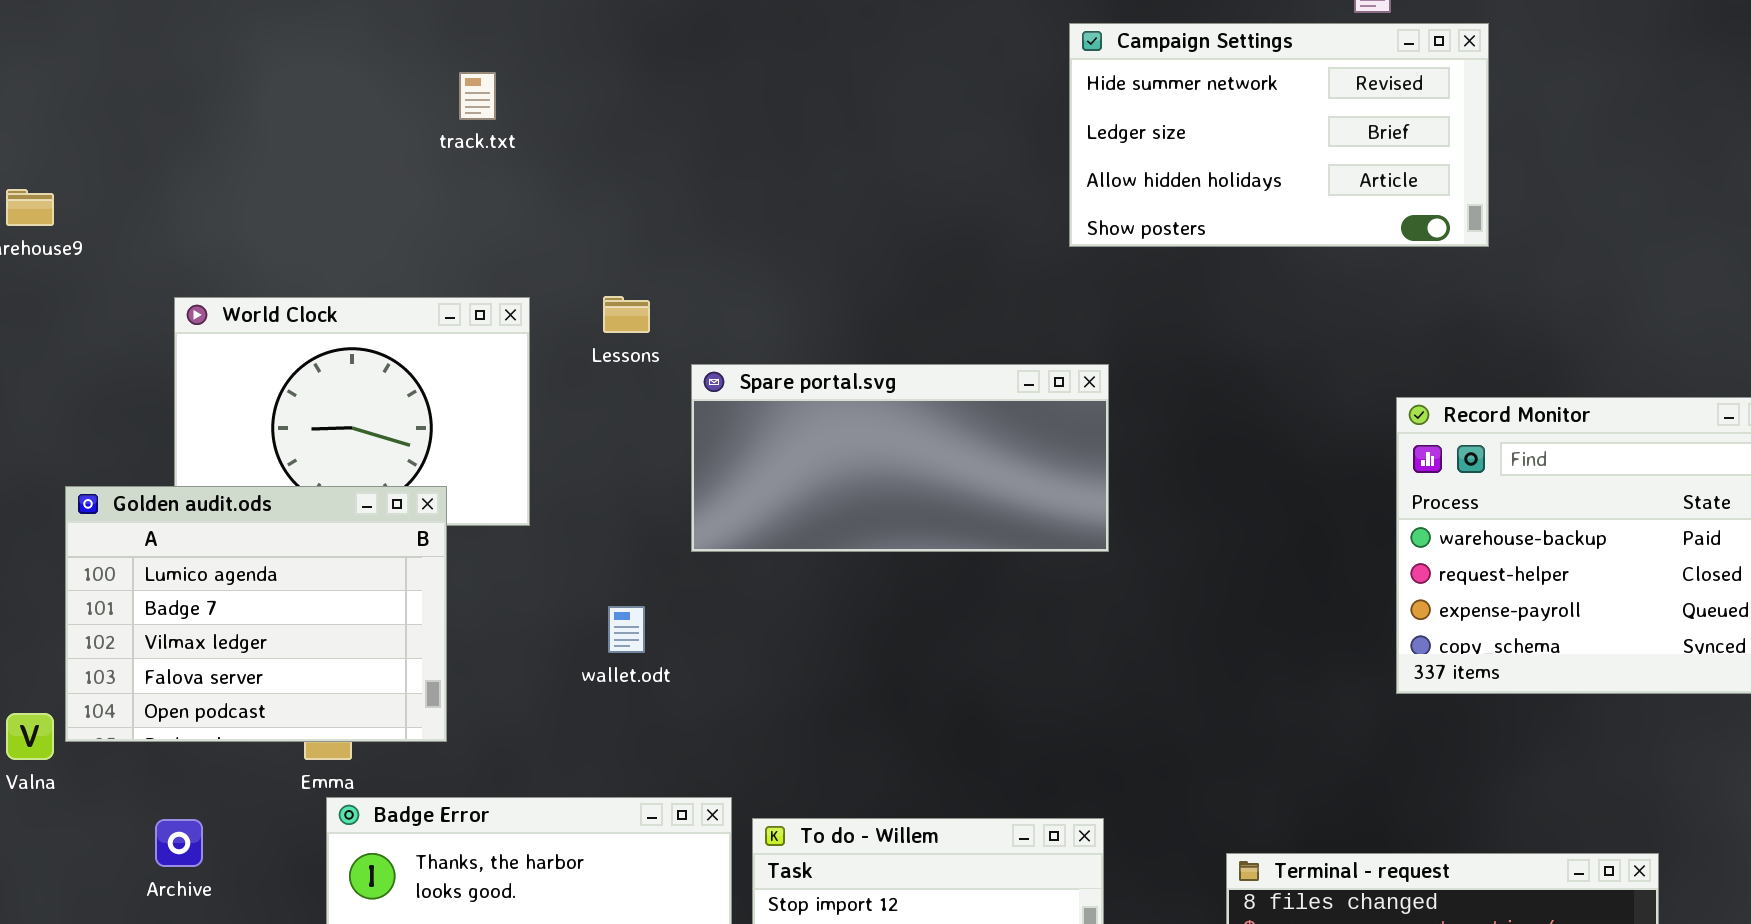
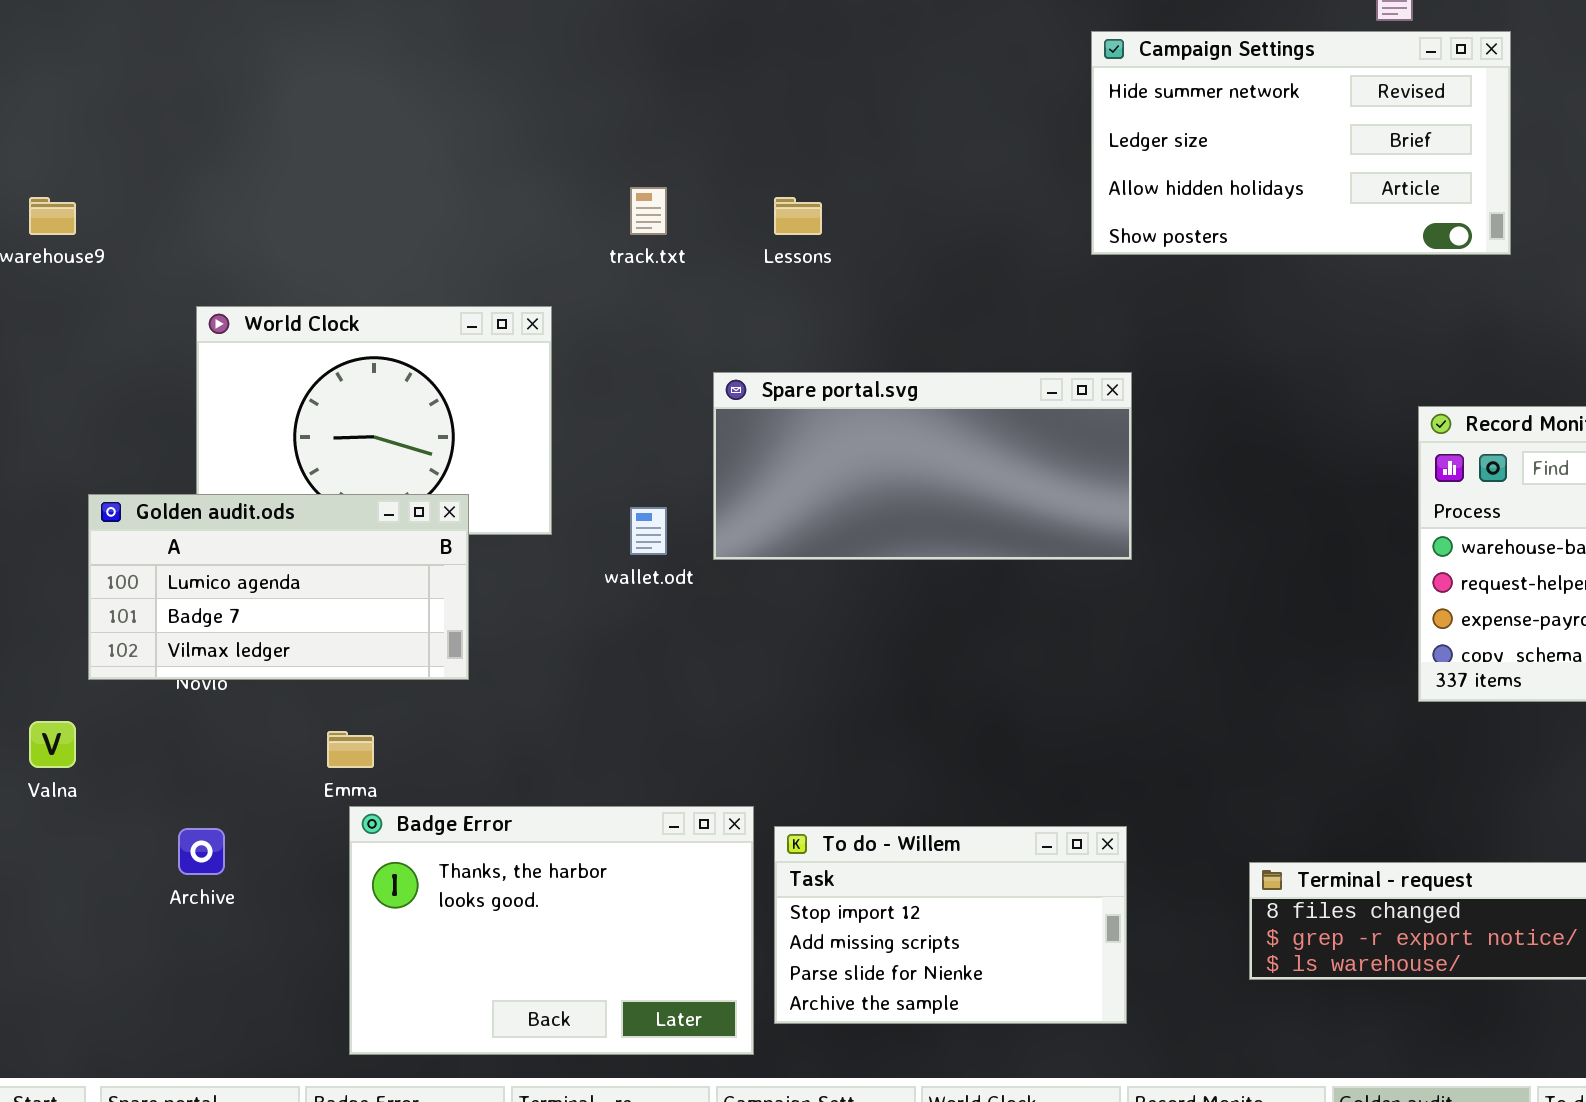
track.txt: [459,72,496,120] -> [630,187,667,235], moved
Lessons: [603,296,650,333] -> [774,197,822,235], moved
Golden audit.ods: [65,486,447,742] -> [88,494,469,680], resized
wallet.odt: [608,606,645,653] -> [630,507,667,555], moved

